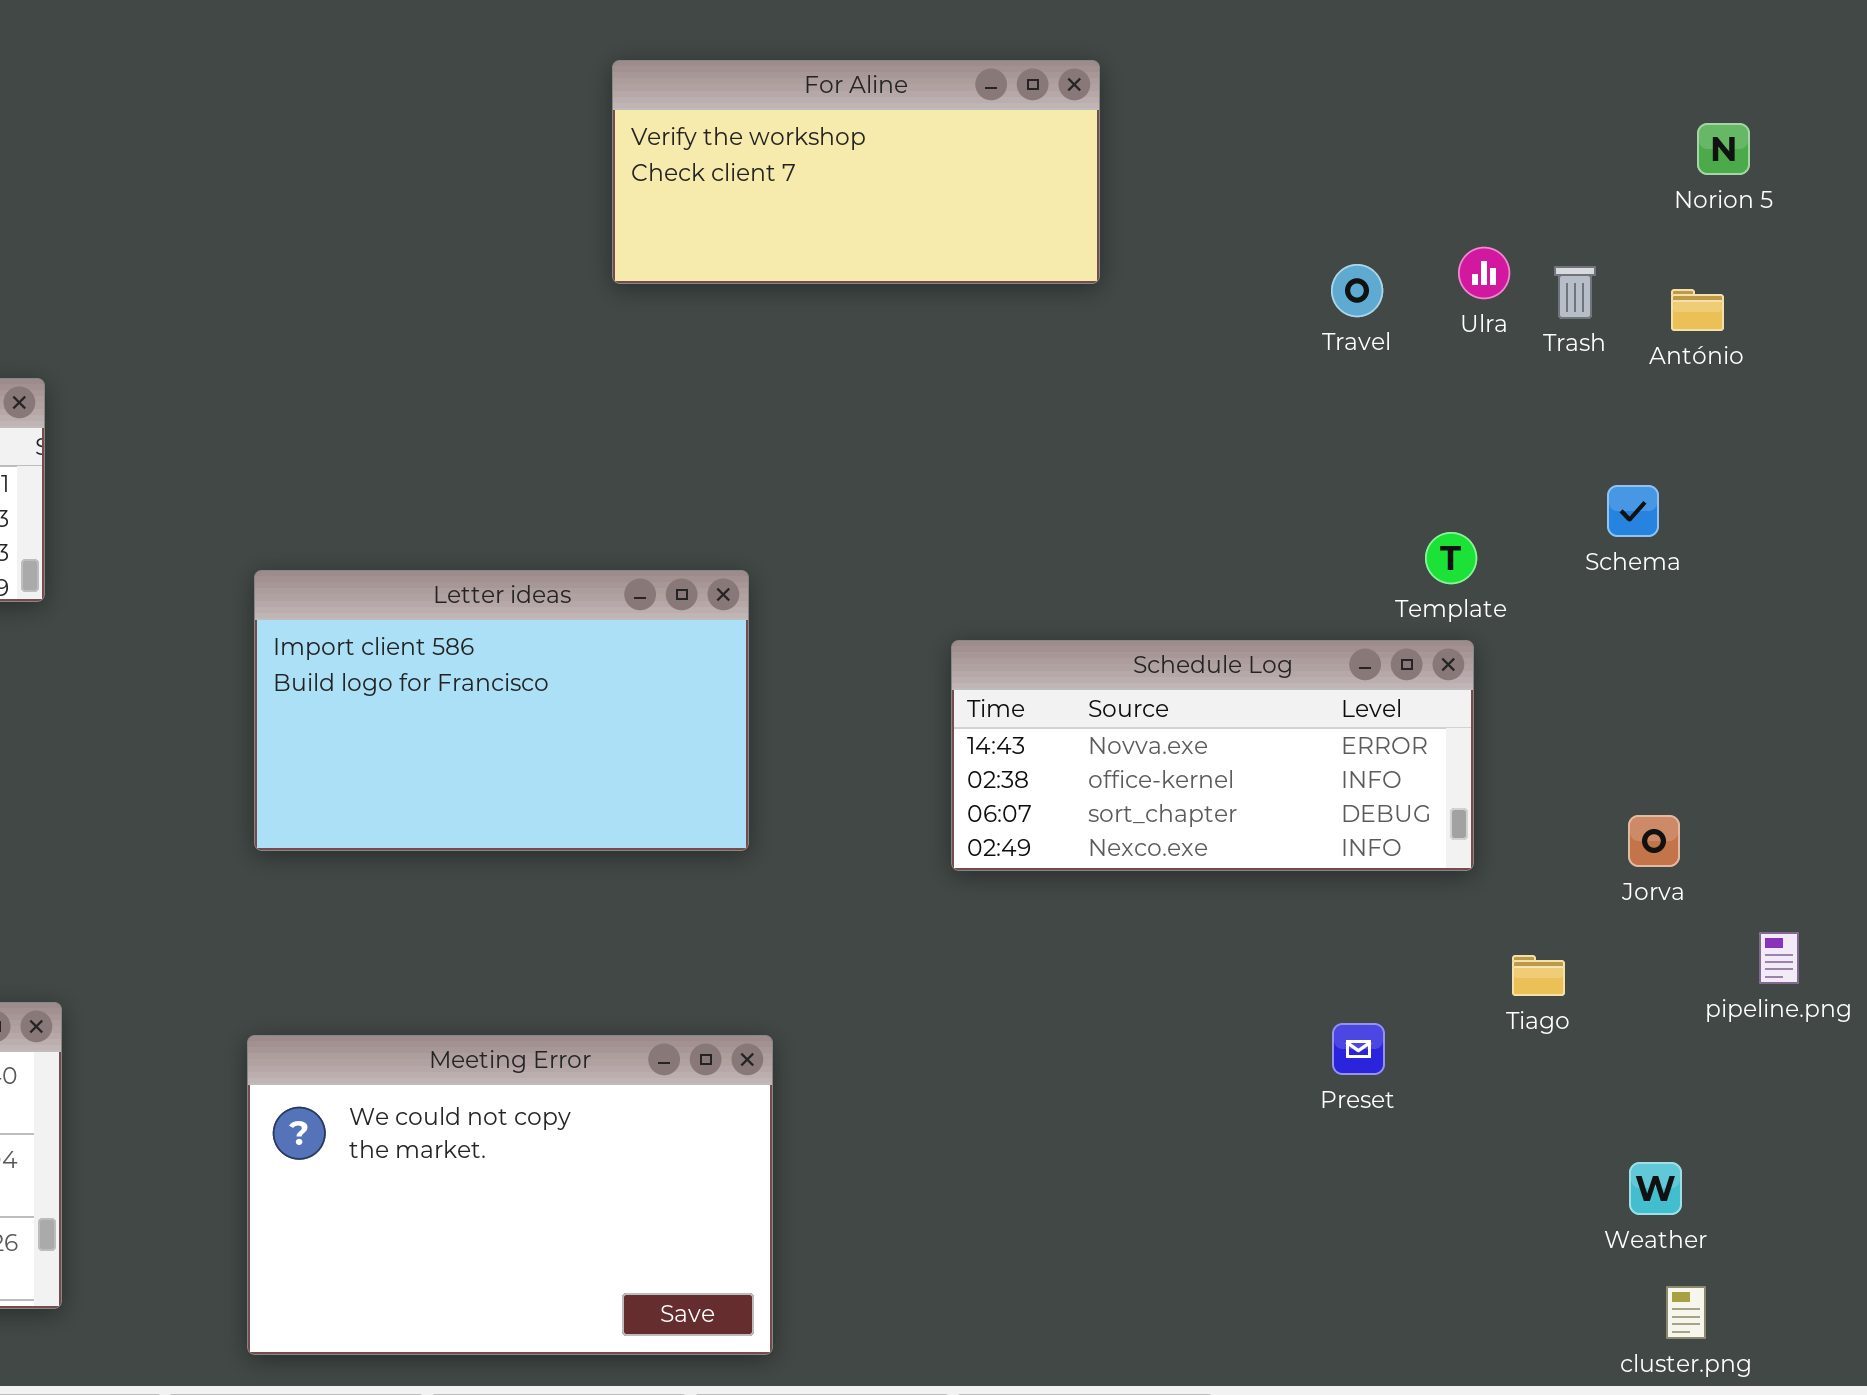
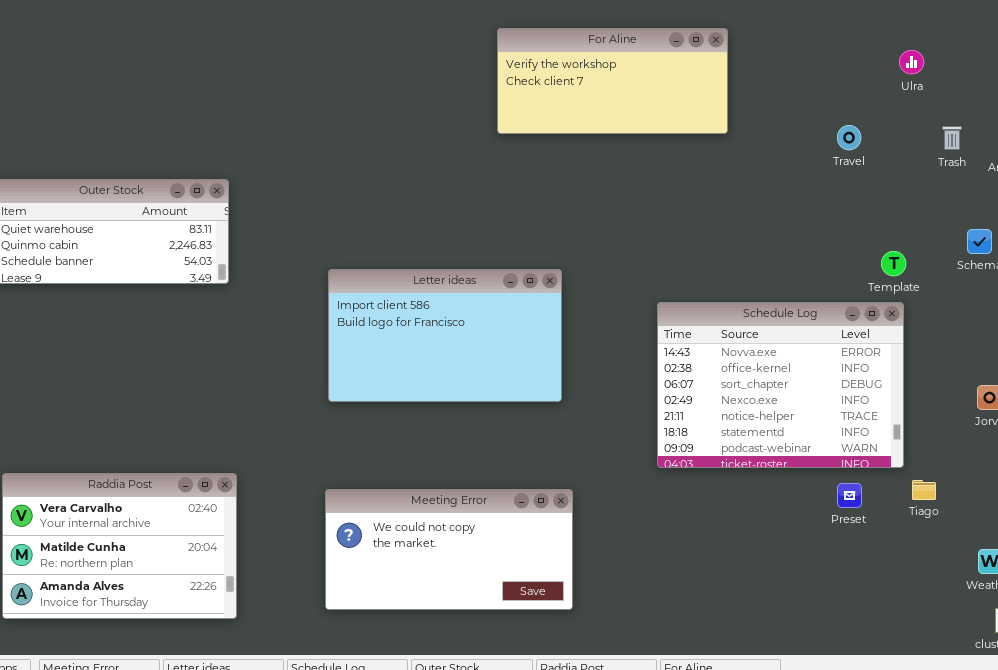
Ulra: [1458,247,1510,299] -> [899,50,924,74], moved
Schedule Log: [951,640,1474,871] -> [657,302,904,468], resized
Tiago: [1512,955,1565,996] -> [912,480,936,500], moved
Meeting Error: [247,1035,773,1355] -> [325,489,573,610], resized

